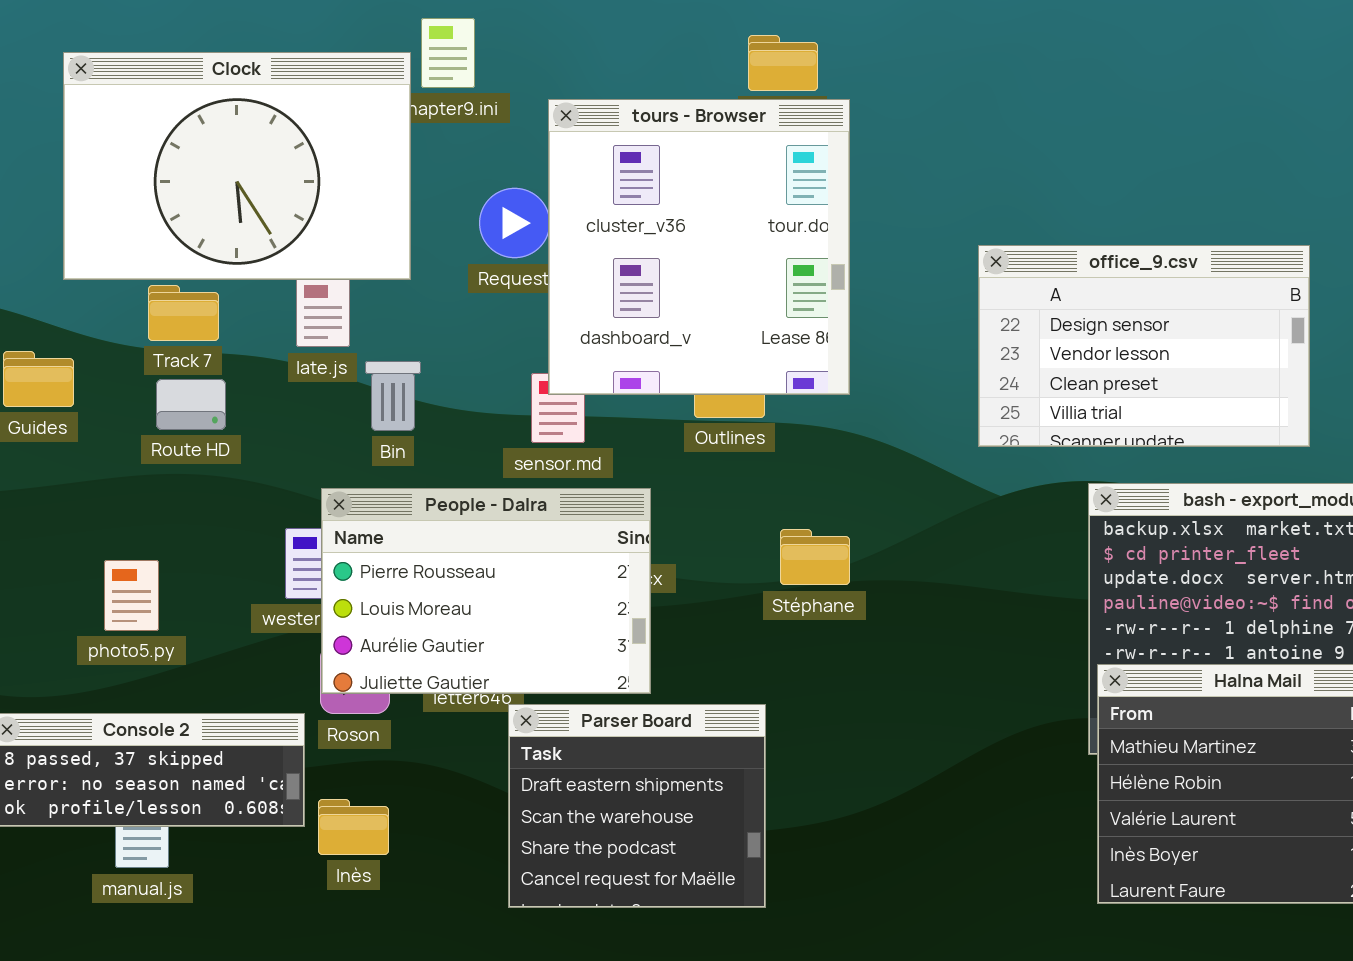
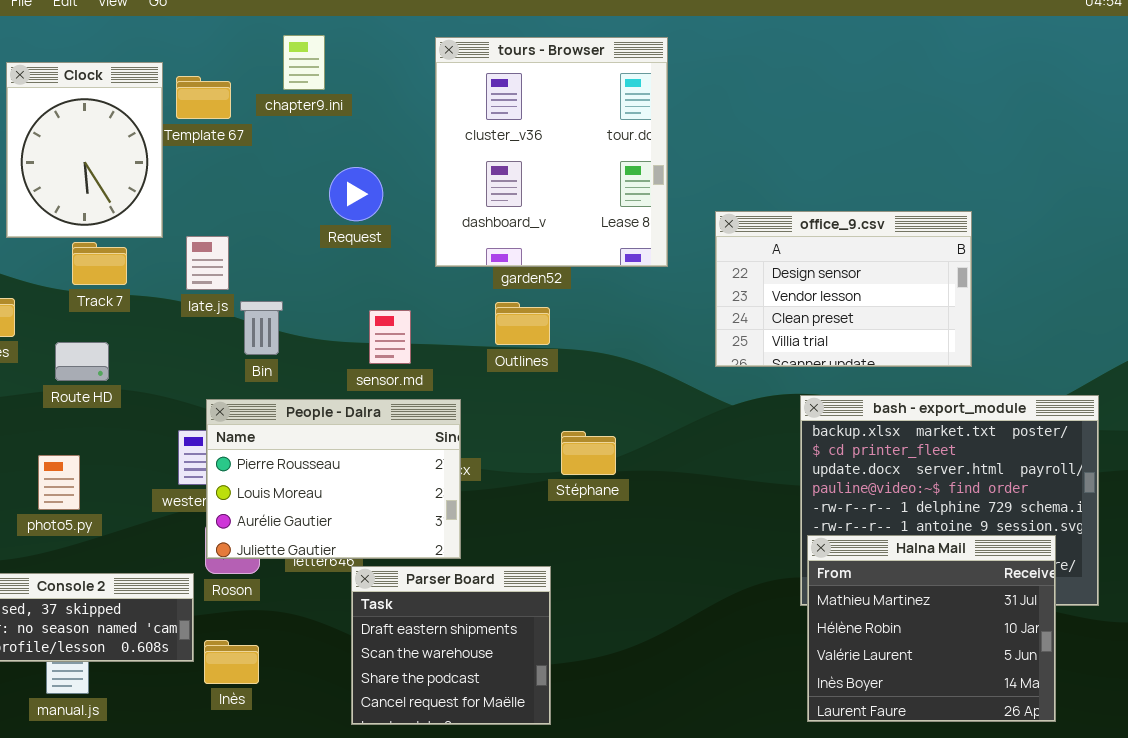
Clock: [63,52,411,280] -> [6,62,163,238], resized
tours - Browser: [548,99,850,395] -> [435,37,668,267], moved
Route HD: [156,379,226,430] -> [55,342,109,381], moved

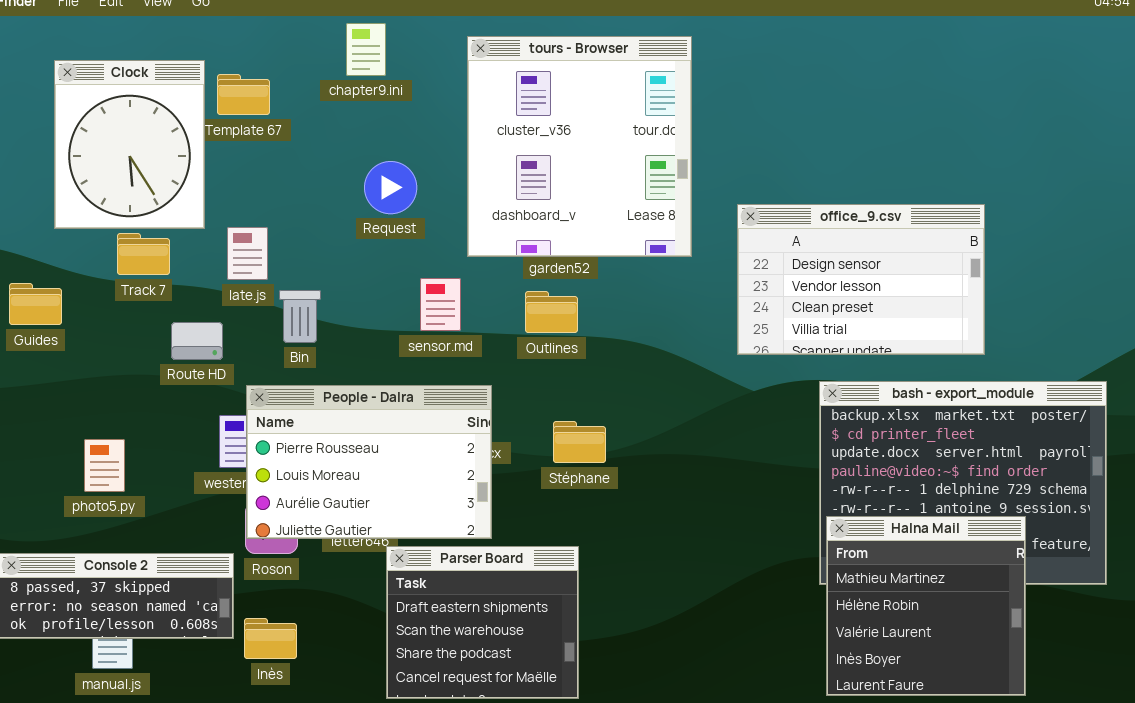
chapter9.ini: [283,35,325,90] -> [346,23,386,76], moved
sensor.md: [369,310,411,364] -> [420,278,461,331], moved
Route HD: [55,342,109,381] -> [171,322,223,360], moved
Stéphane: [561,431,616,475] -> [553,421,606,463], moved
Halna Mail: [807,535,1056,722] -> [826,516,1026,696], resized

